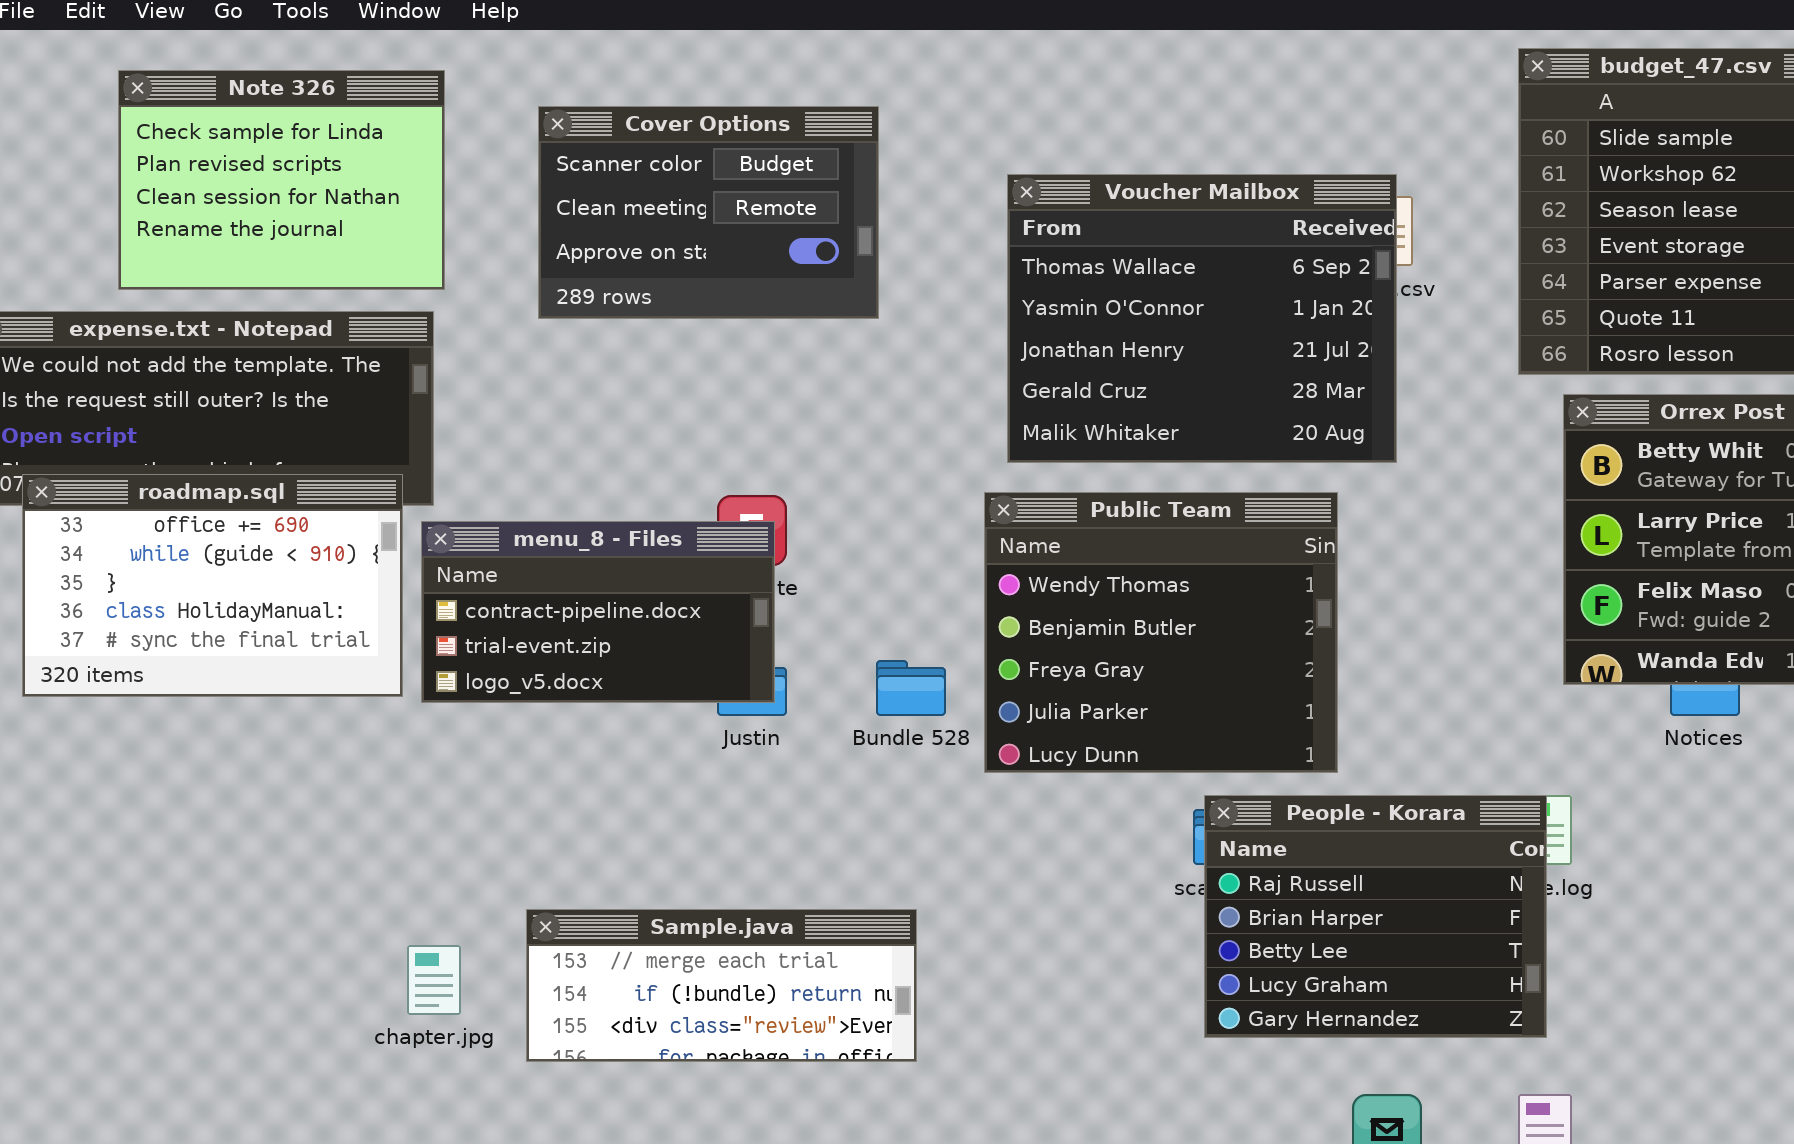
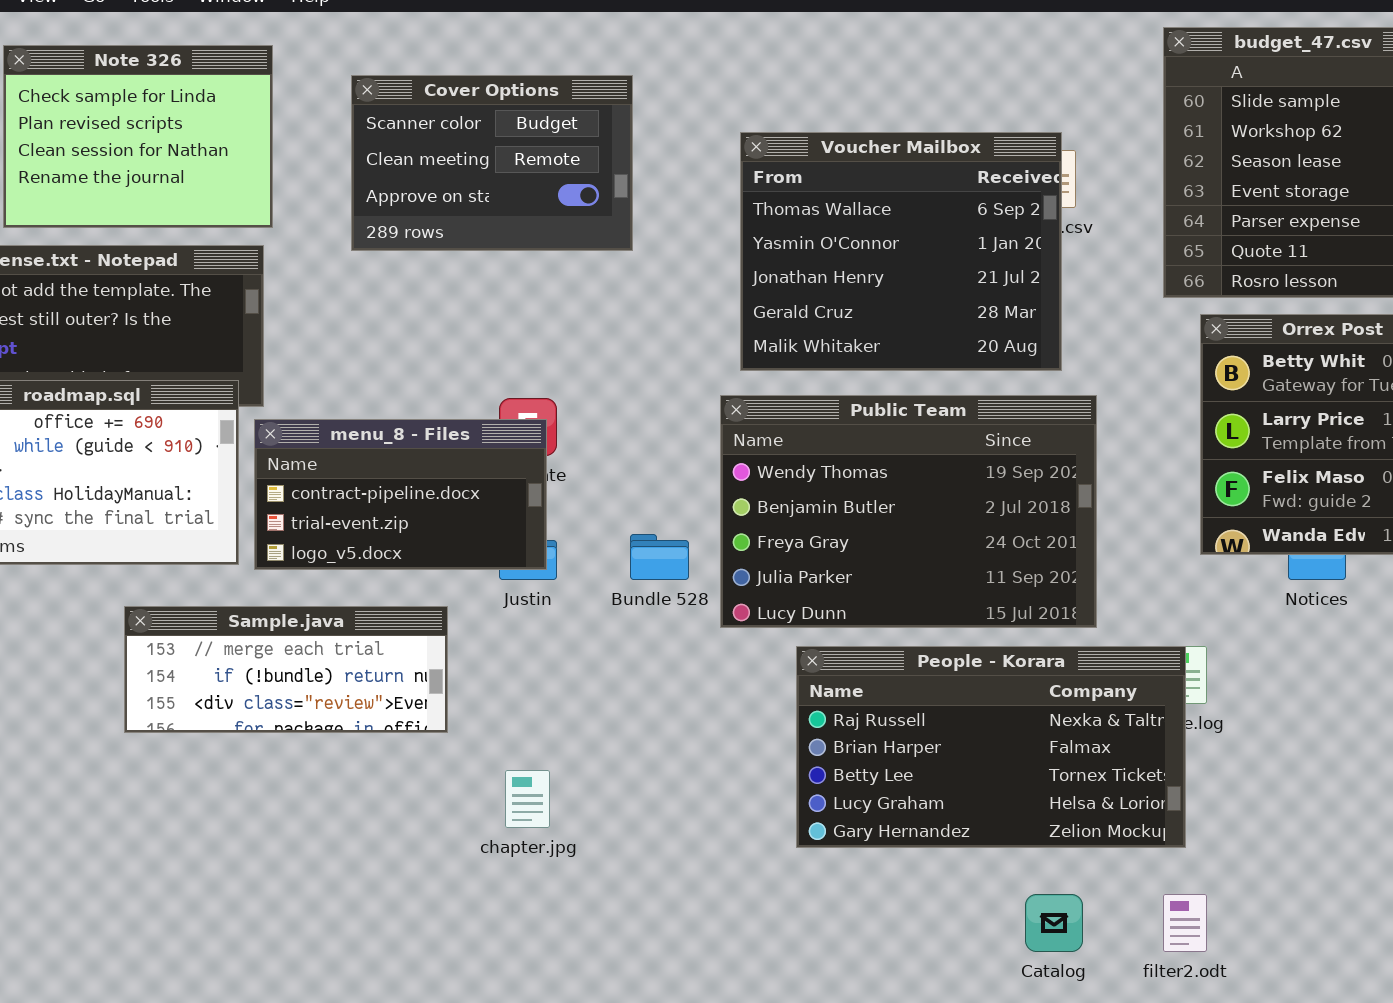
Public Team: [984,492,1338,773] -> [720,395,1097,628], resized
People - Korara: [1204,795,1547,1038] -> [796,646,1186,848], resized
Sample.java: [526,909,917,1062] -> [124,606,448,733], moved
chapter.jpg: [407,945,461,1015] -> [505,770,550,828], moved

